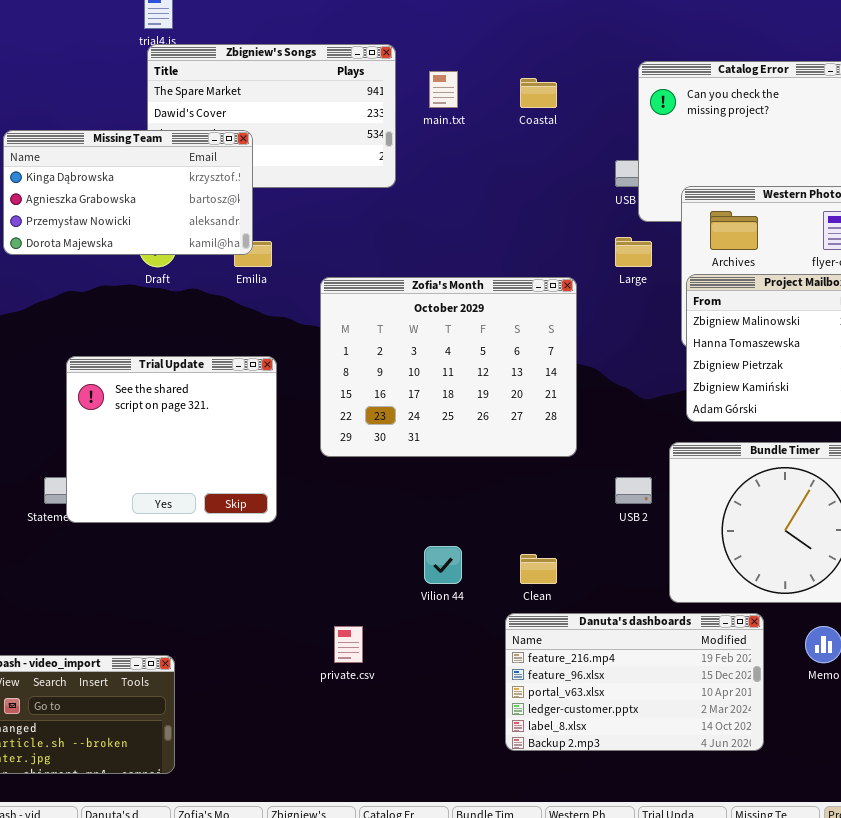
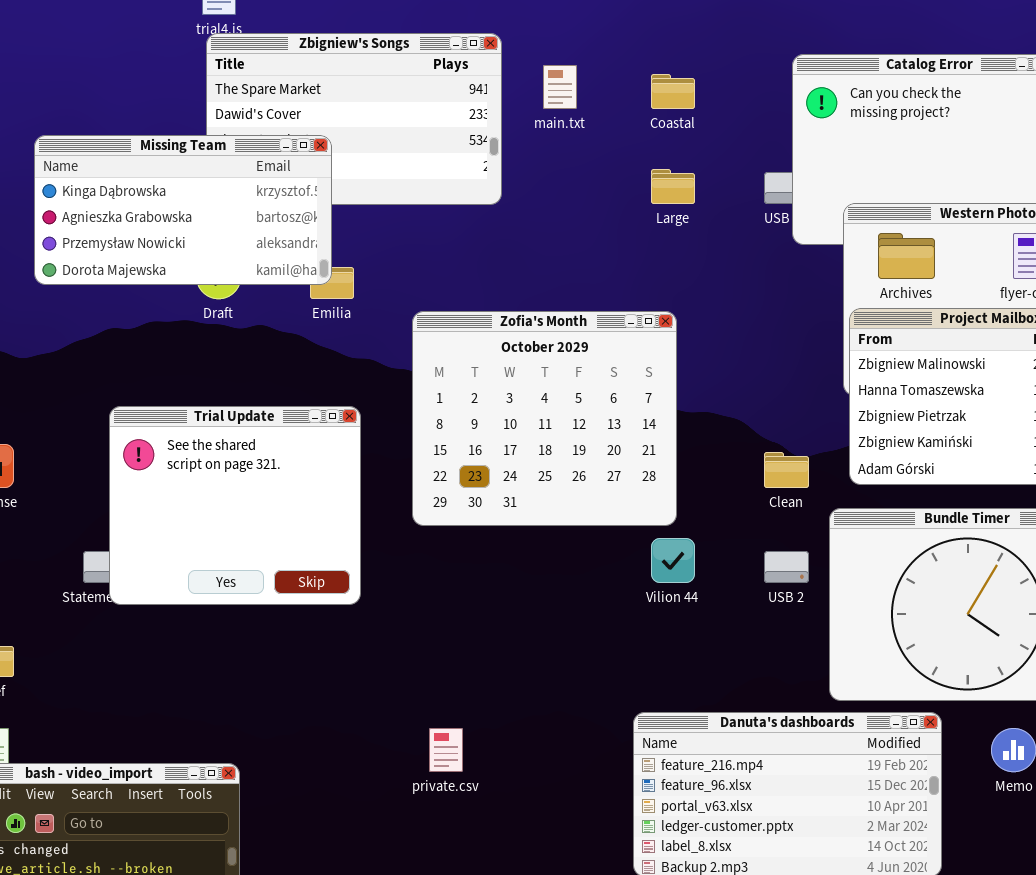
Large: [615,237,652,267] -> [651,169,695,204], moved
Zofia's Month: [320,277,577,457] -> [412,311,677,526], resized
Vilion 44: [424,546,462,584] -> [651,538,695,583], moved
Clean: [520,554,557,584] -> [764,452,809,488], moved

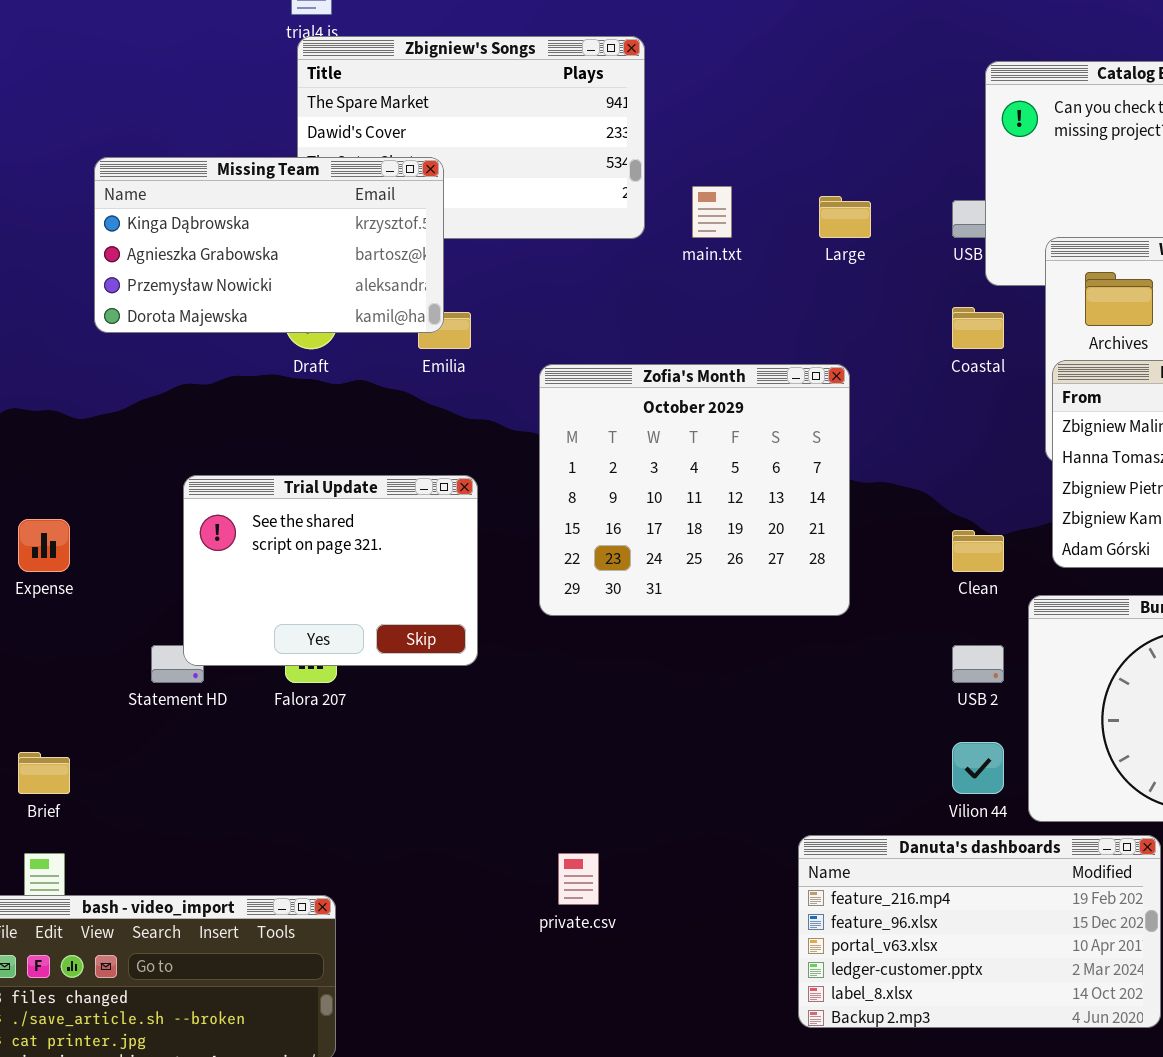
main.txt: [543,65,577,109] -> [692,186,732,238], moved
Coastal: [651,74,695,109] -> [952,307,1004,349], moved
Trial Update: [109,406,361,605] -> [183,475,478,666], resized
Vilion 44: [651,538,695,583] -> [952,742,1004,794], moved

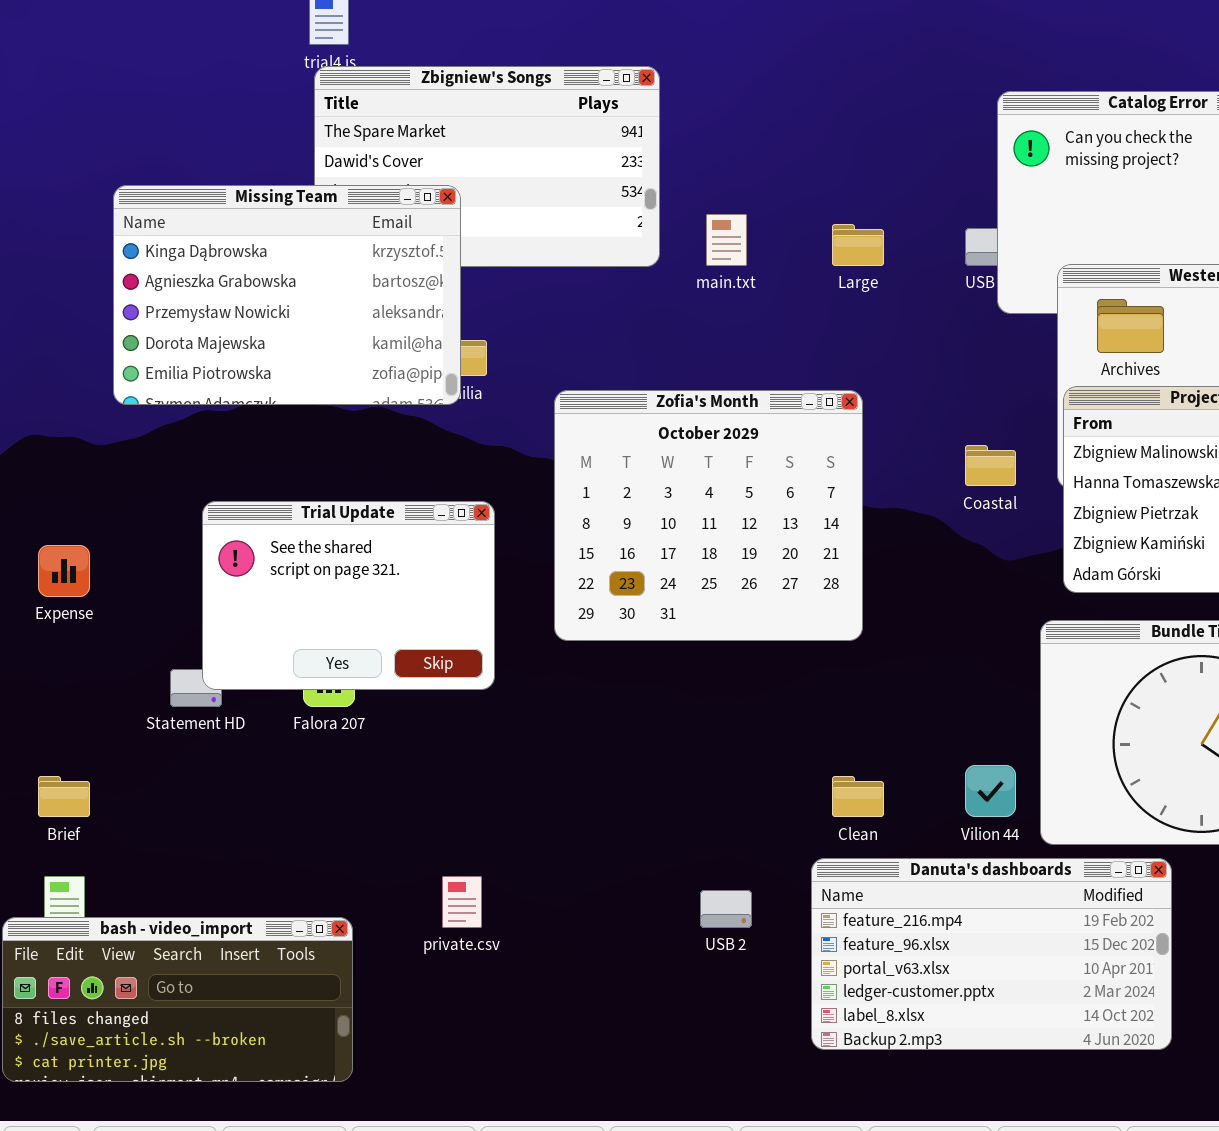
Missing Team: [94,157,444,333] -> [113,185,461,405], resized
Coastal: [952,307,1004,349] -> [965,445,1016,486], moved
Clean: [952,530,1004,572] -> [832,776,884,817], moved
USB 2: [952,645,1004,683] -> [700,890,752,928], moved
private.csv: [558,853,599,905] -> [442,876,482,928], moved

